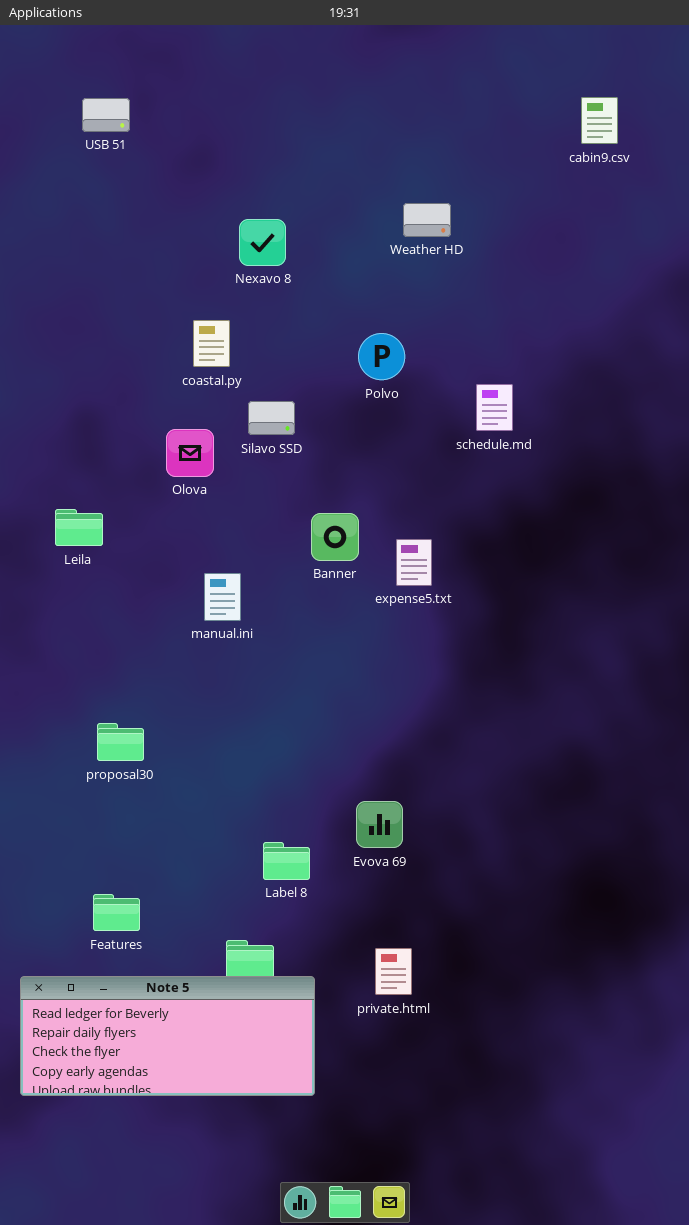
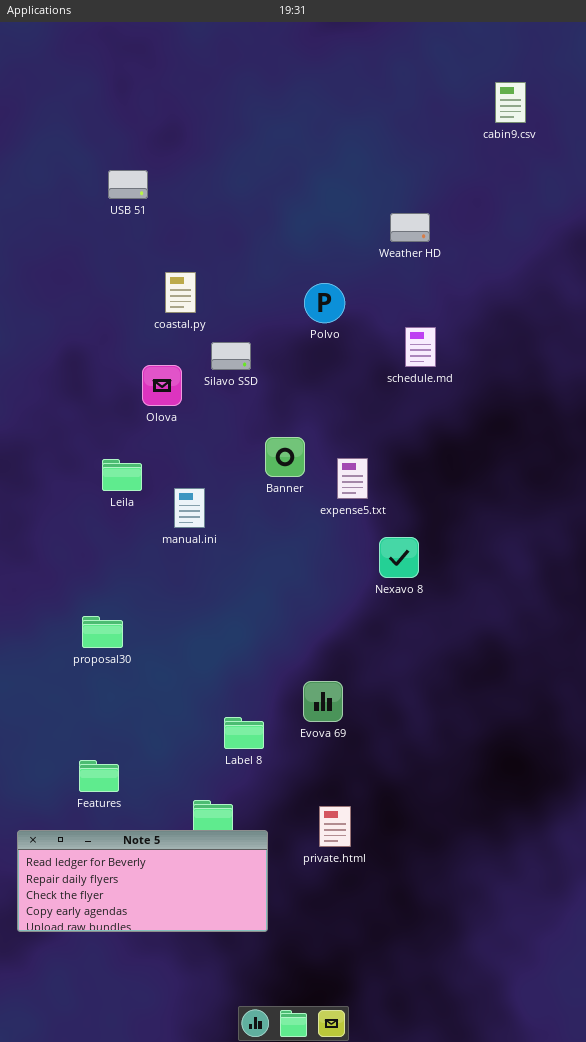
USB 51: [82,98,130,132] -> [108,170,148,199], moved
Weather HD: [403,203,451,237] -> [390,213,430,242], moved
Nexavo 8: [239,219,286,266] -> [379,537,419,578], moved
Leila: [55,509,103,546] -> [102,459,142,491], moved

